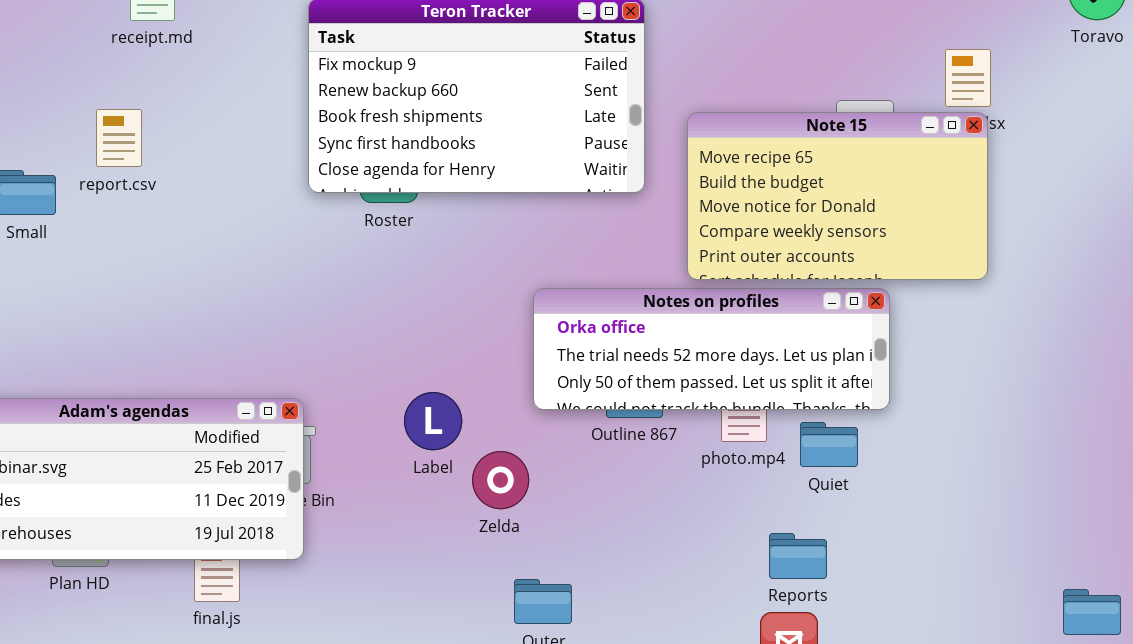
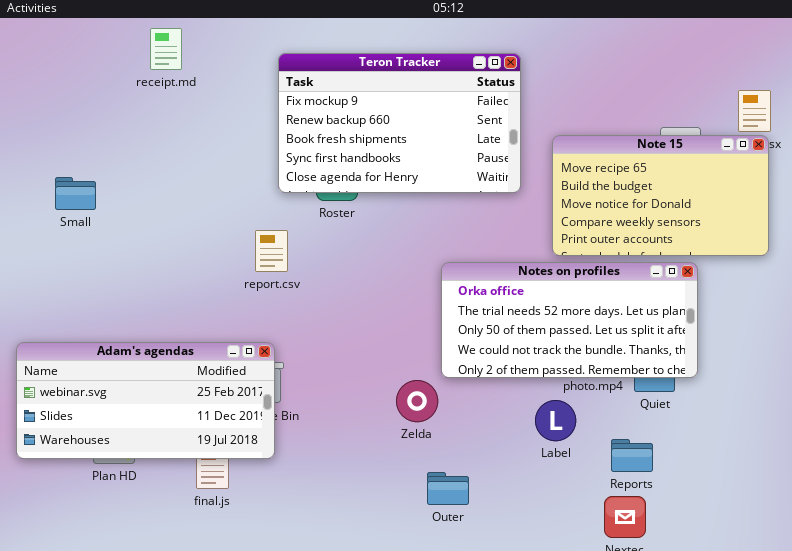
report.csv: [96,109,142,167] -> [255,230,288,272], moved
Notes on profiles: [533,288,890,410] -> [441,262,698,378], resized
Label: [404,392,462,450] -> [535,400,576,441], moved

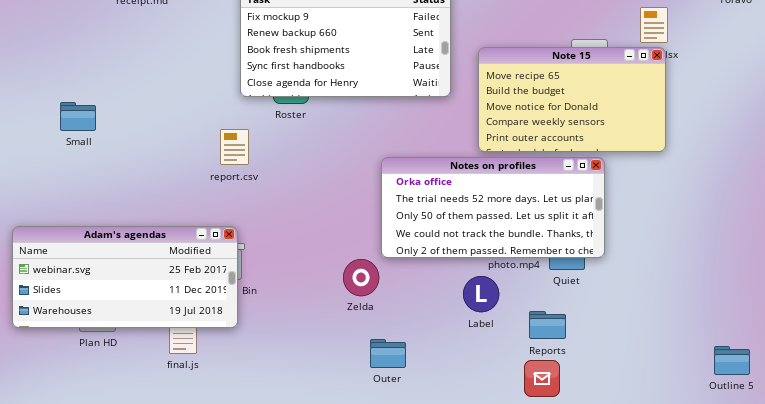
Small: [55,177,96,210] -> [60,102,96,131], moved

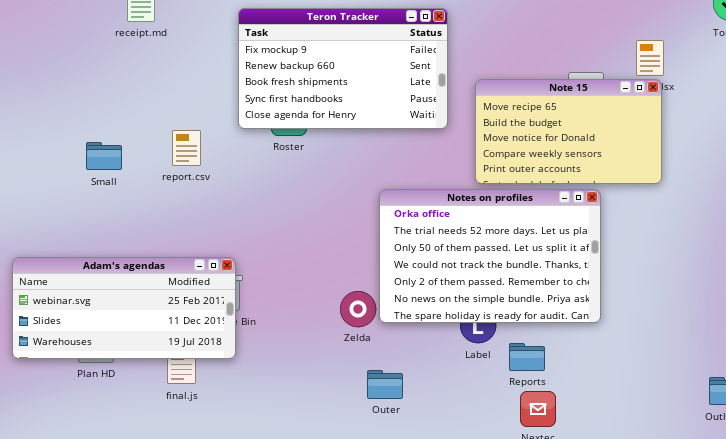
Small: [60,102,96,131] -> [86,142,122,170], moved
report.csv: [220,129,249,165] -> [172,130,201,166], moved
Notes on profiles: [381,157,605,258] -> [379,189,601,323], resized
Reports: [529,311,566,339] -> [509,343,545,371], moved

